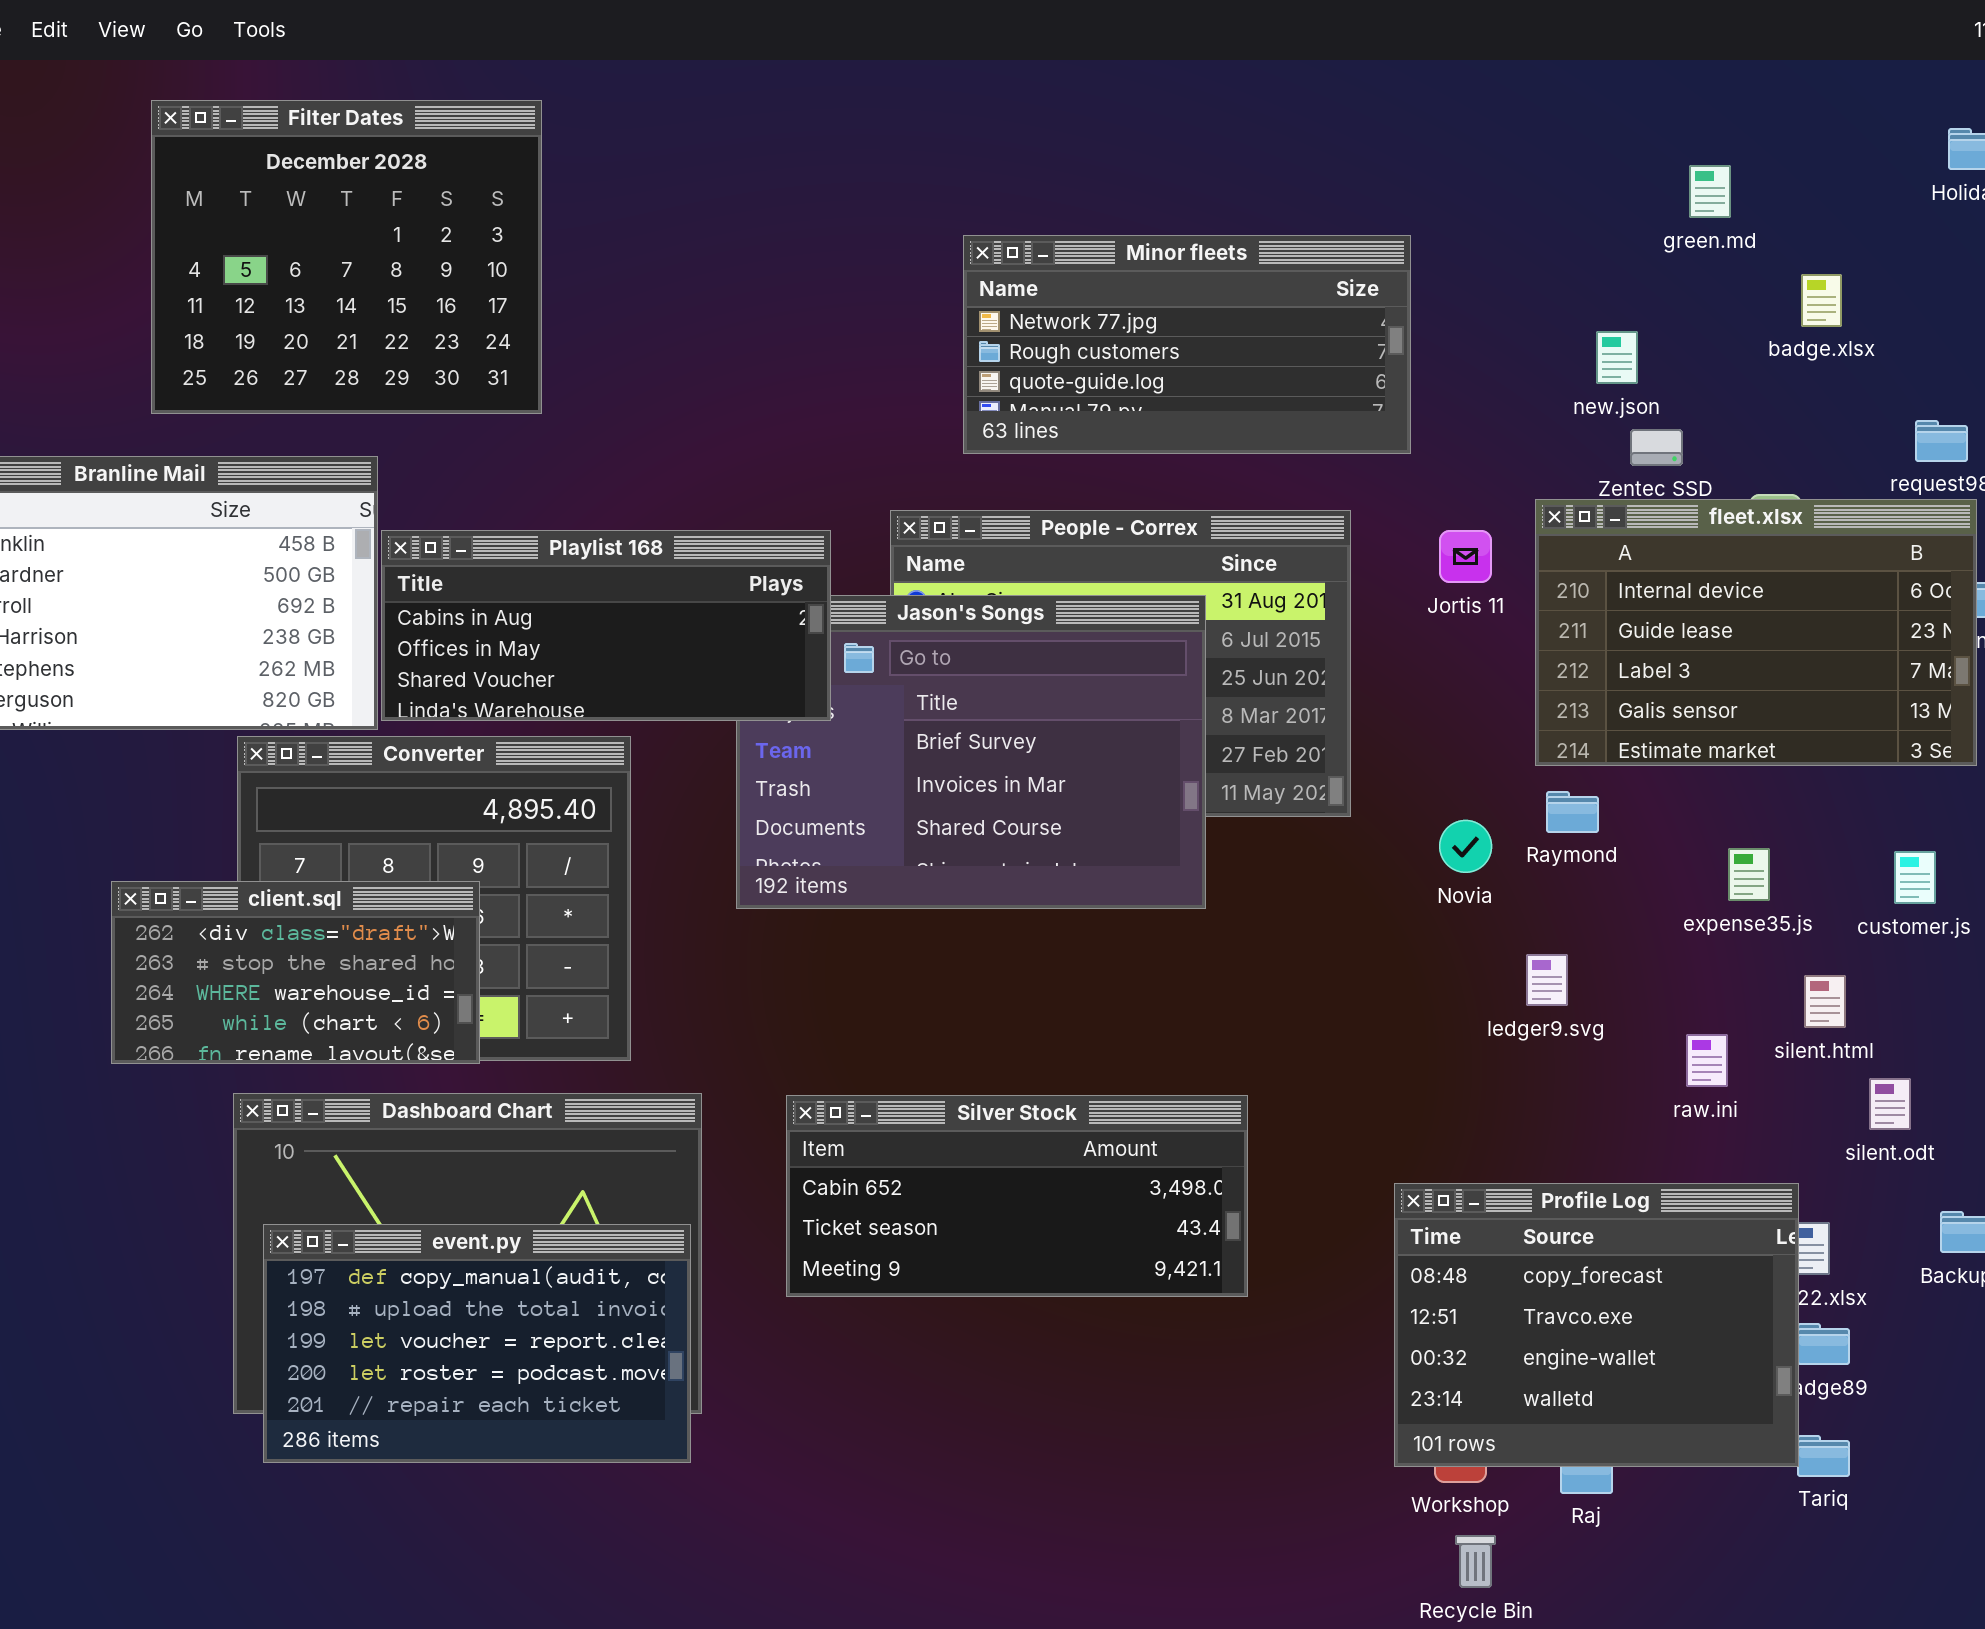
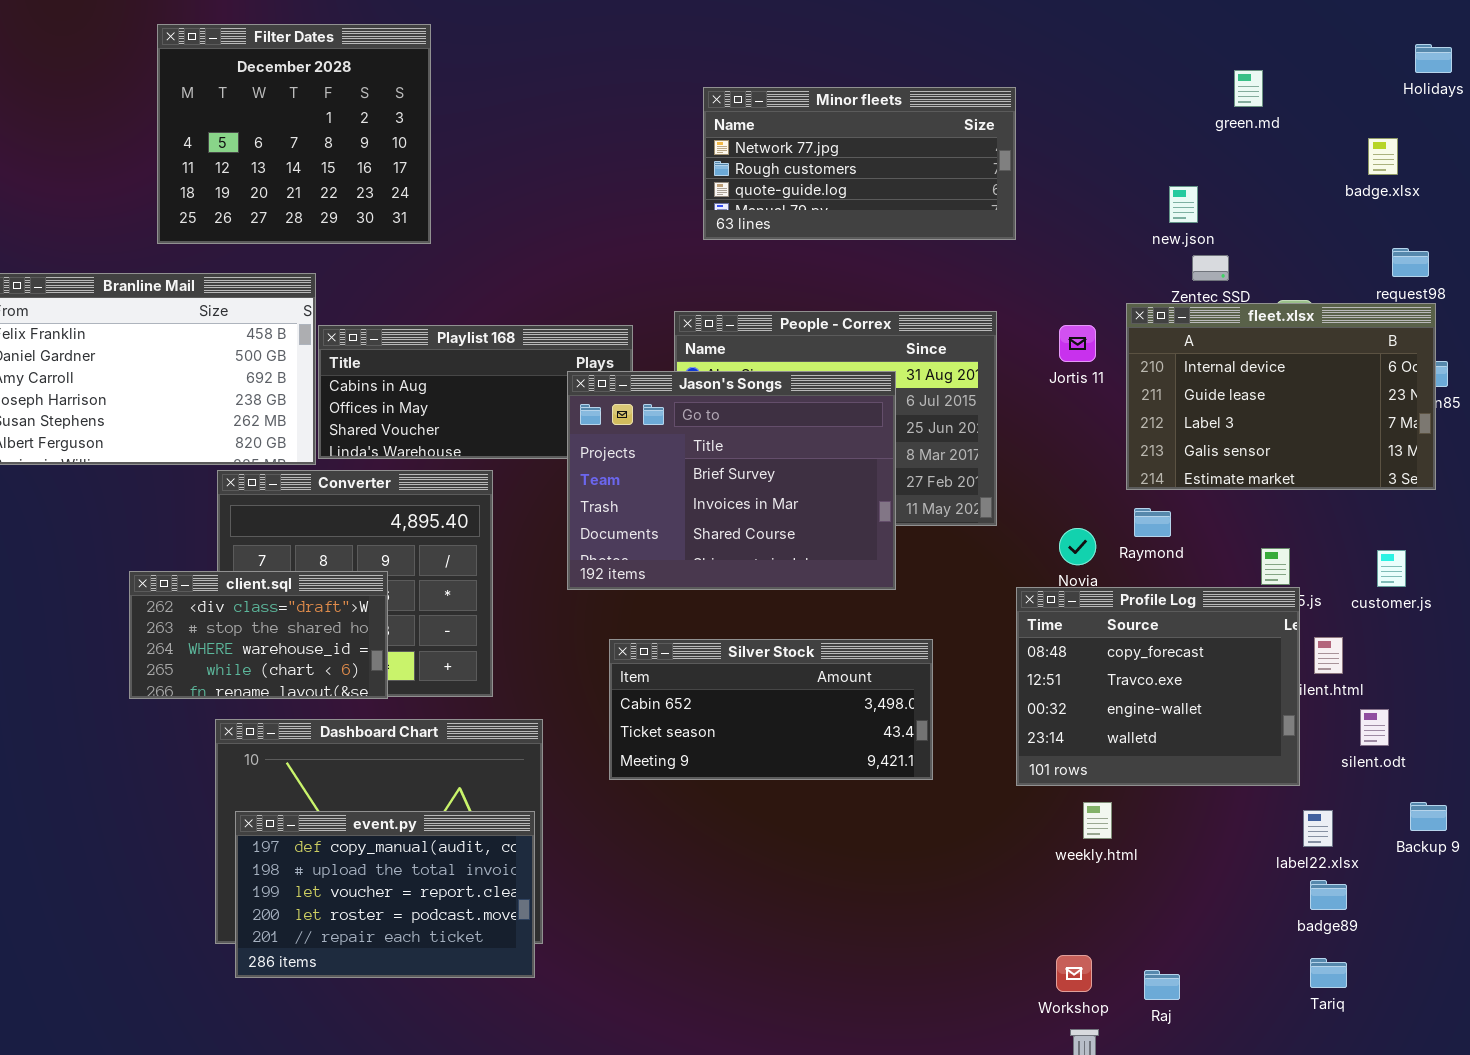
Minor fleets: [963,235,1411,454] -> [703,87,1016,240], moved
badge.xlsx: [1801,274,1842,327] -> [1368,138,1398,175], moved
Jason's Songs: [736,595,1206,909] -> [567,371,896,590], raised
Silver Stock: [786,1095,1248,1297] -> [609,639,933,780], moved
Profile Log: [1394,1183,1799,1467] -> [1016,587,1300,786], moved

